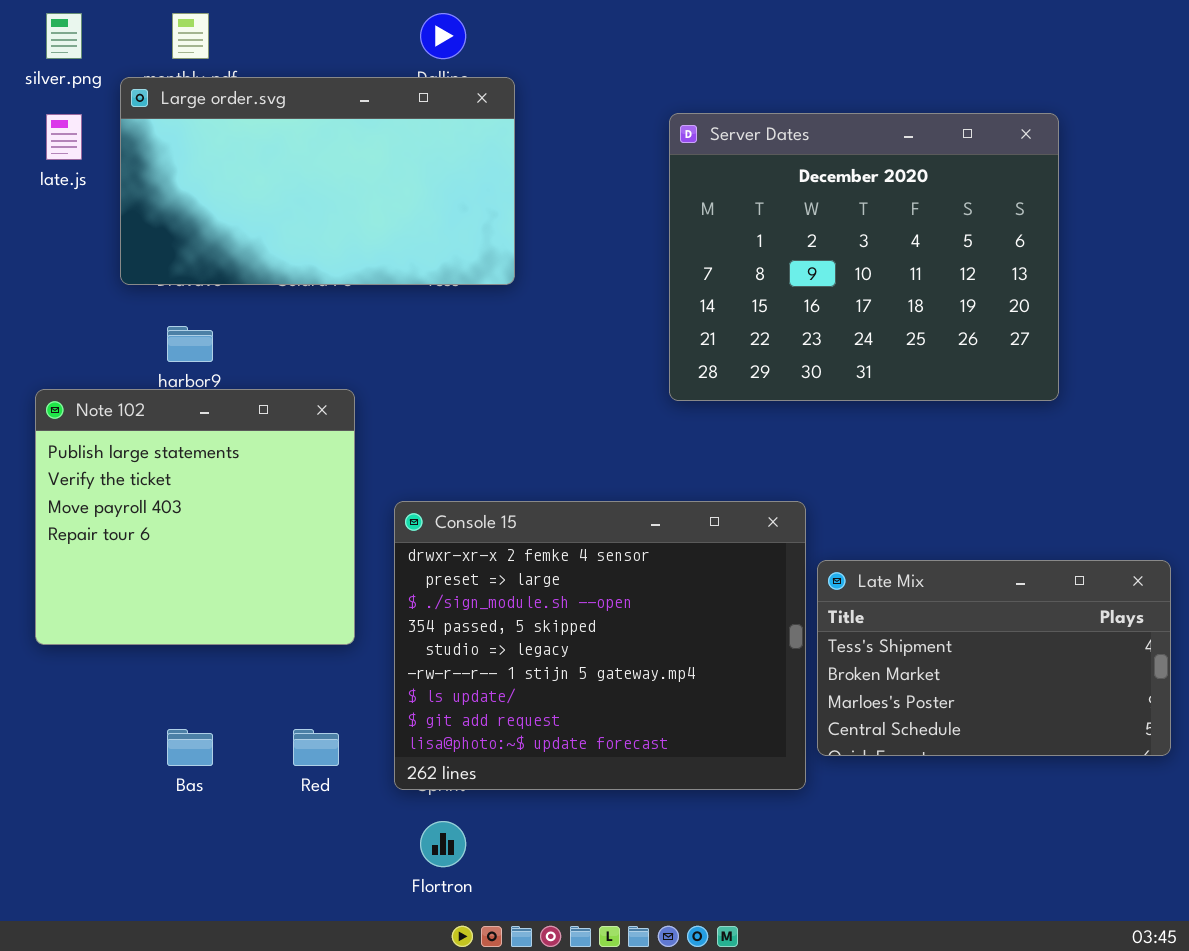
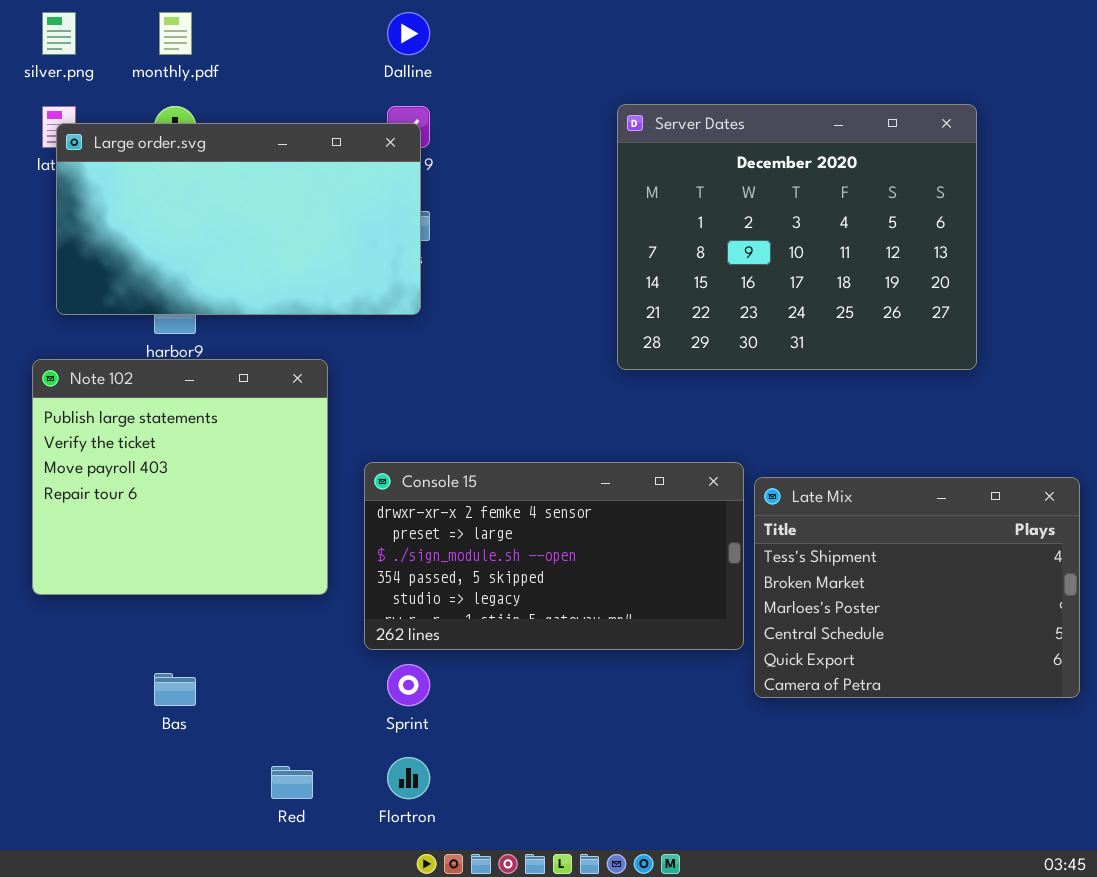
Large order.svg: [120,77,515,285] -> [56,123,421,315], moved
Console 15: [394,501,806,790] -> [364,462,744,650], resized
Late Mix: [817,560,1171,756] -> [754,477,1080,698], resized
Red: [293,729,339,766] -> [271,766,313,799], moved

